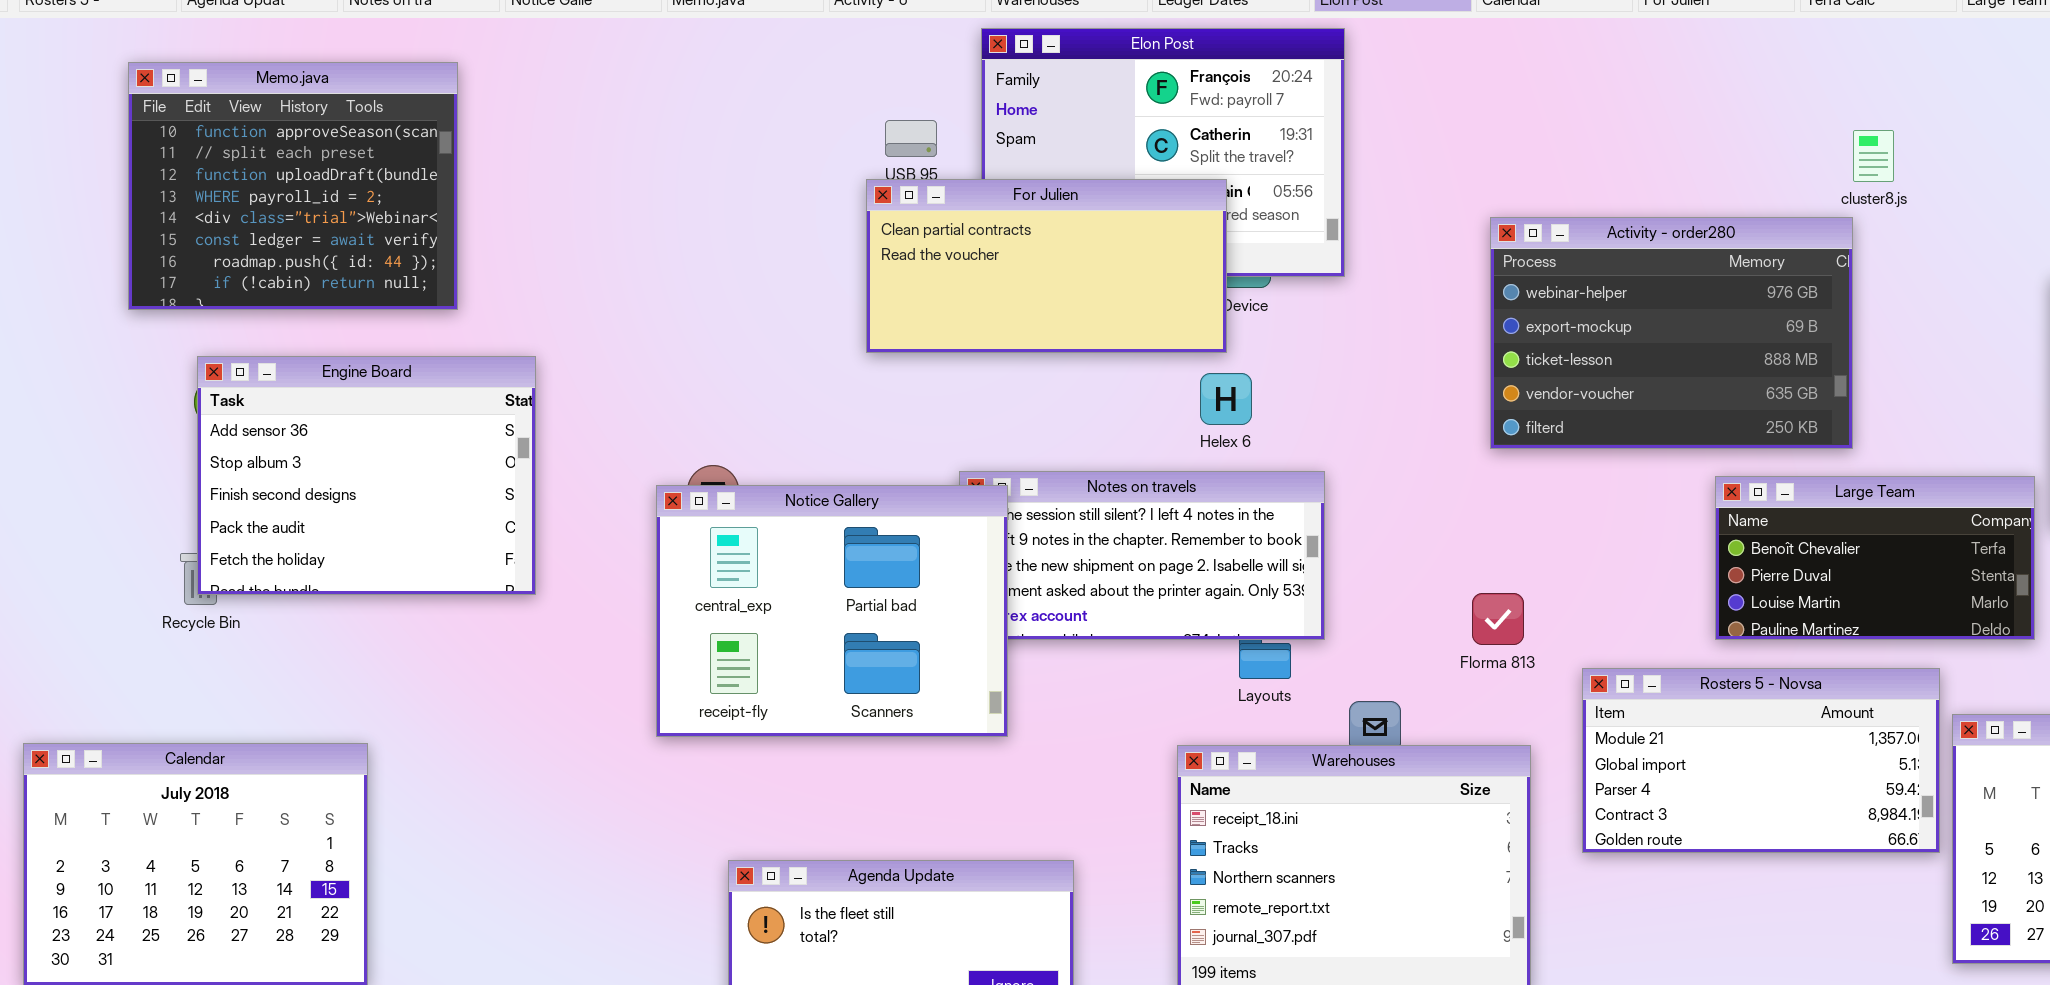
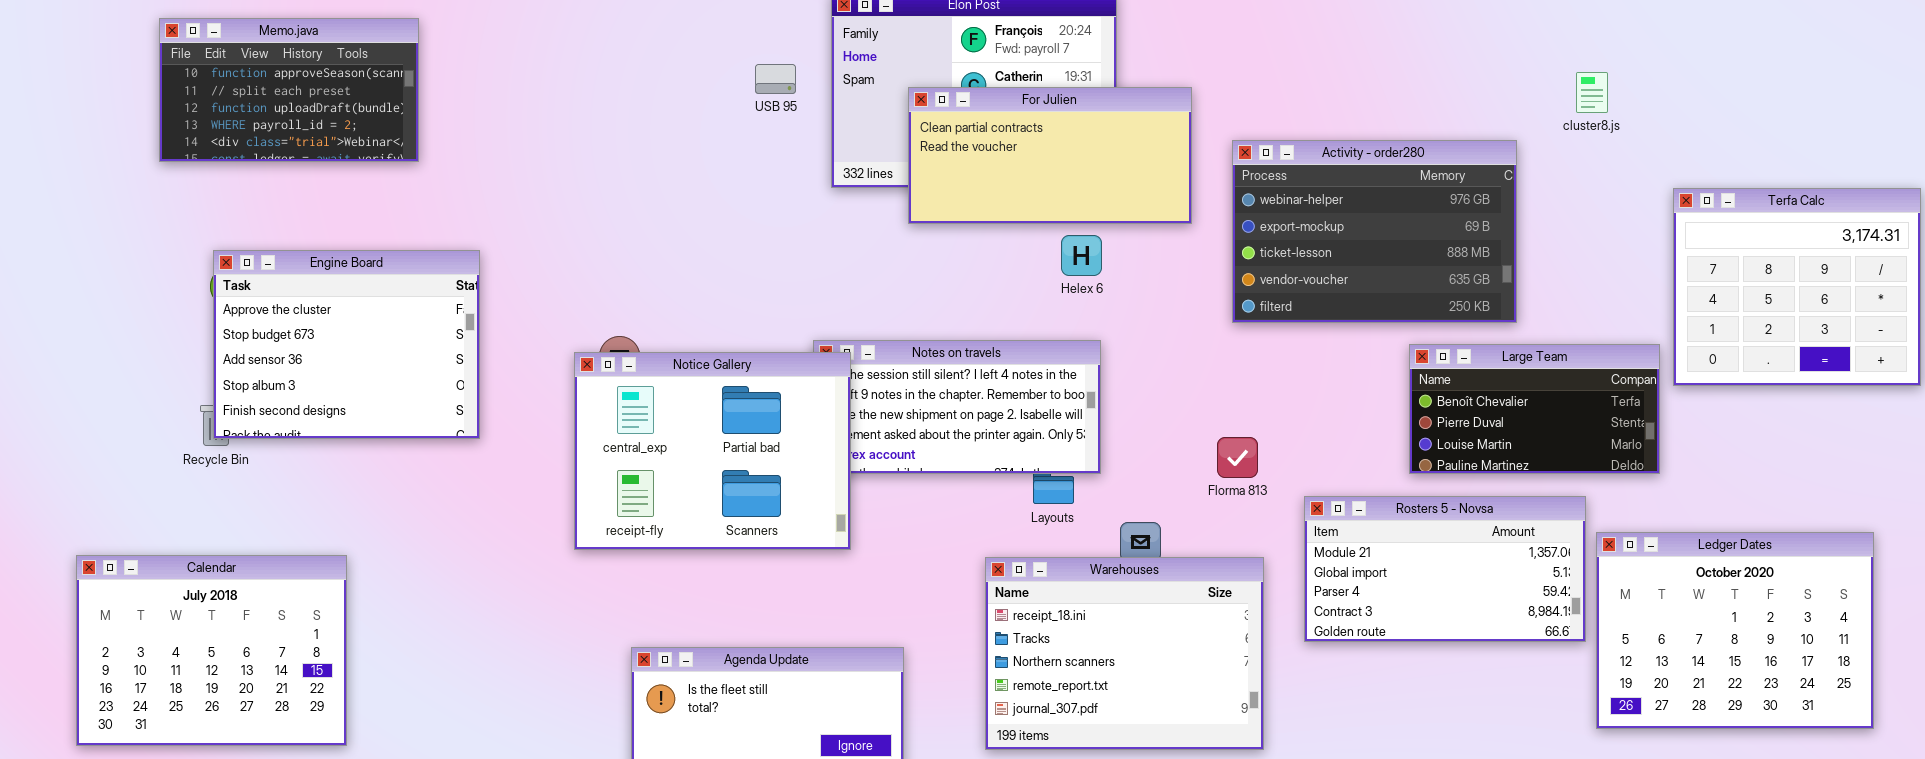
Memo.java: [128,62,458,310] -> [159,18,419,162], resized
cluster8.js: [1853,130,1894,182] -> [1576,72,1608,113], moved
For Julien: [866,179,1227,353] -> [908,87,1192,224], moved
Engine Board: [197,356,536,595] -> [213,250,480,439], scrolled up 2 rows
Helex 6: [1200,373,1252,425] -> [1061,235,1102,276], moved

